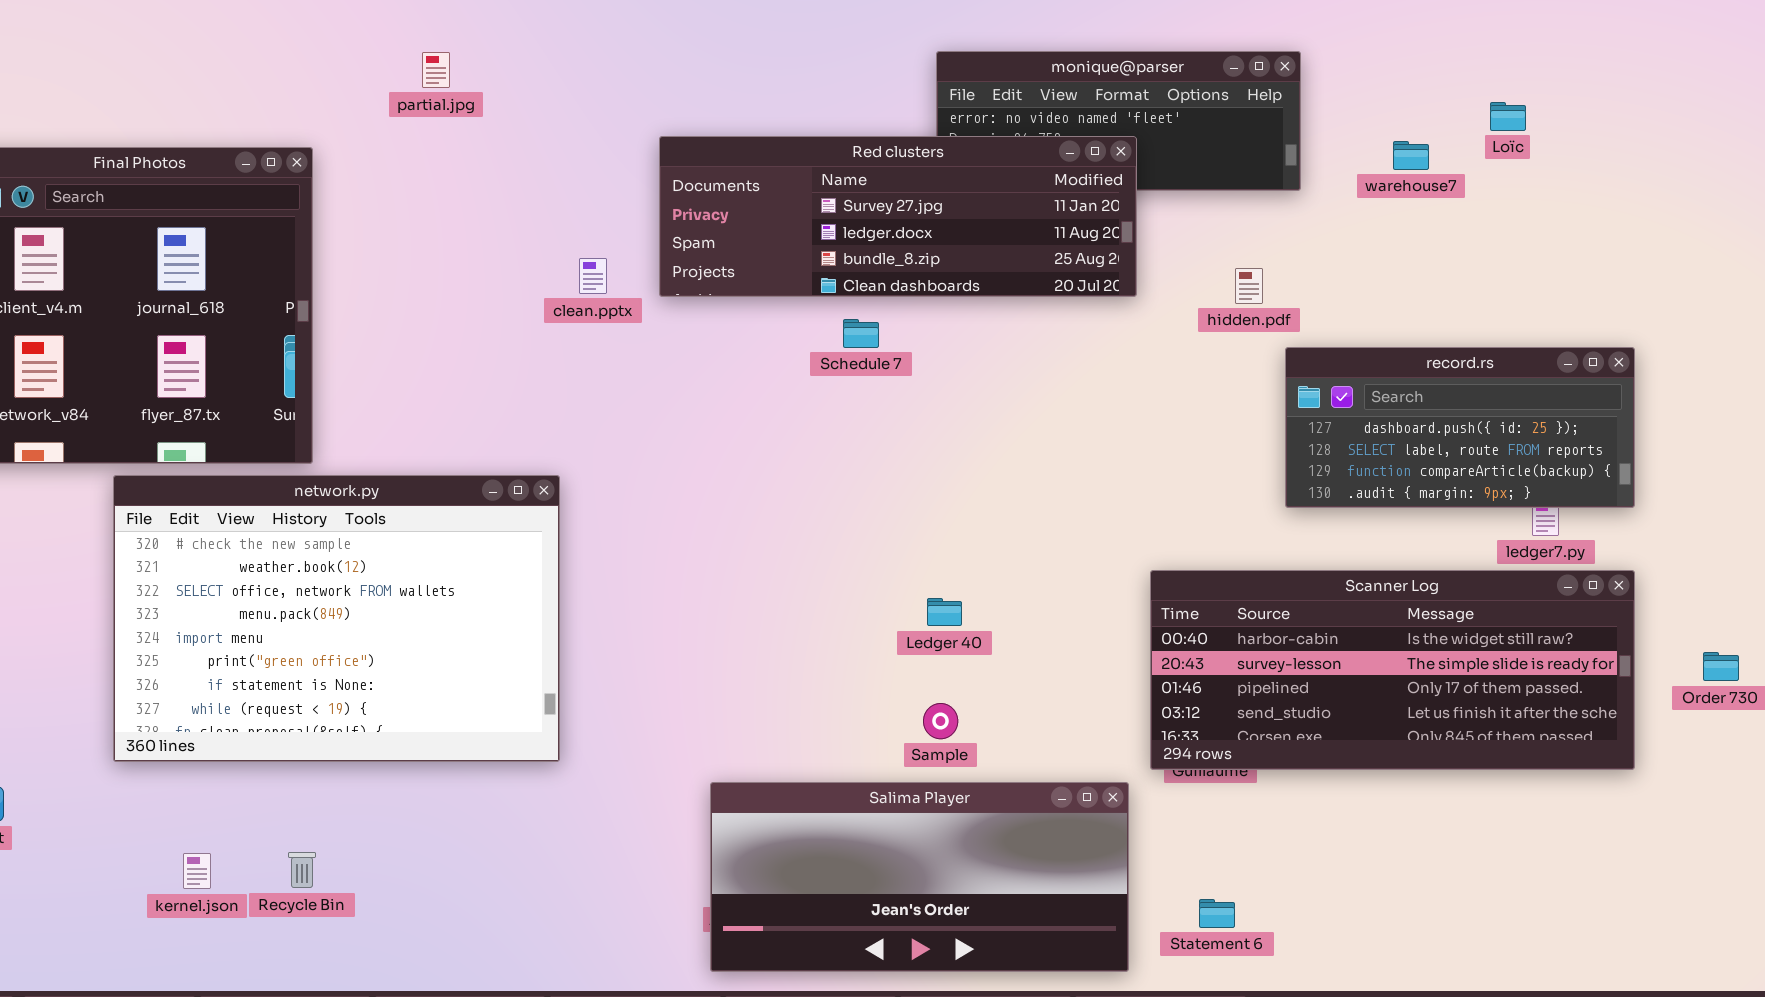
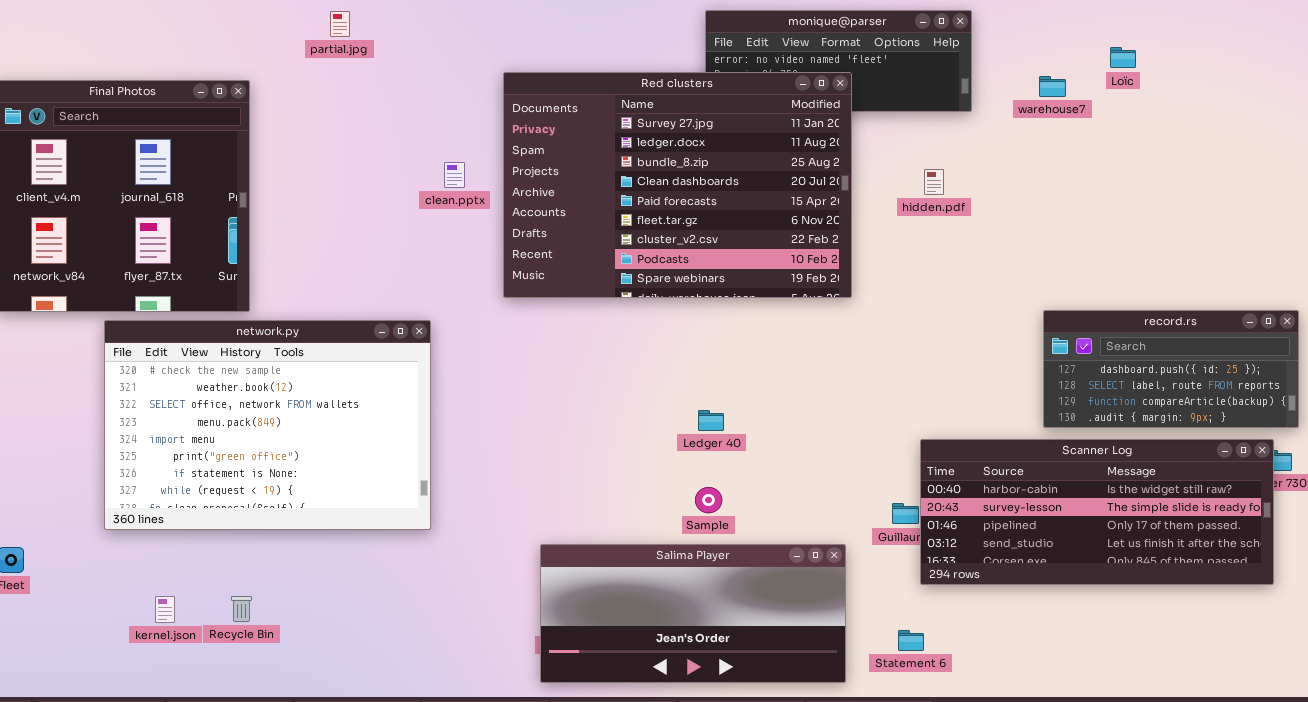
Red clusters: [659,136,1137,297] -> [503,72,852,298], resized
record.rs: [1285,347,1635,508] -> [1043,310,1299,428], moved
Scanner Log: [1150,570,1635,770] -> [920,439,1274,585], moved

